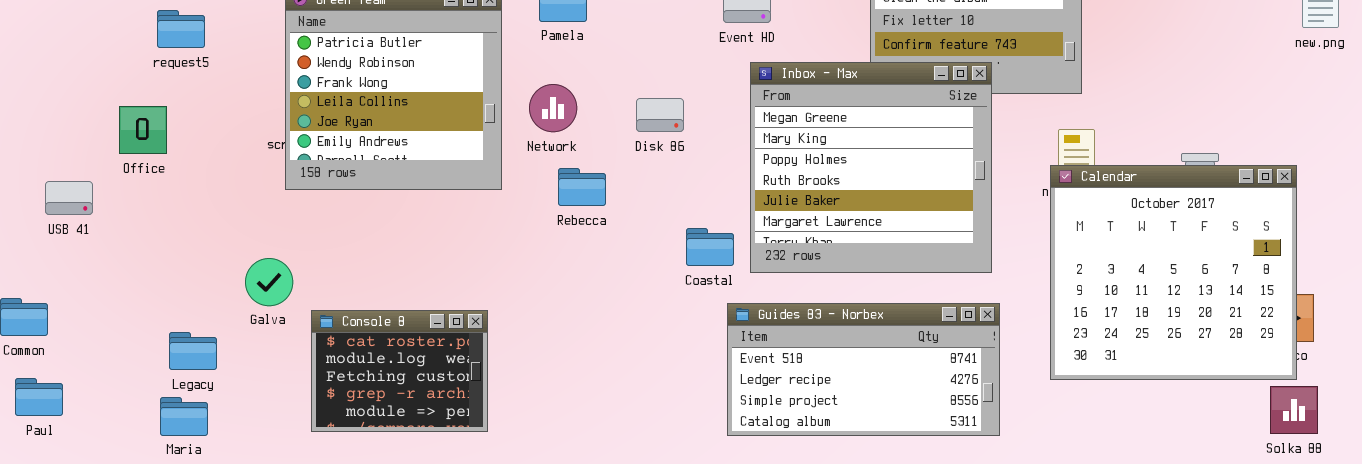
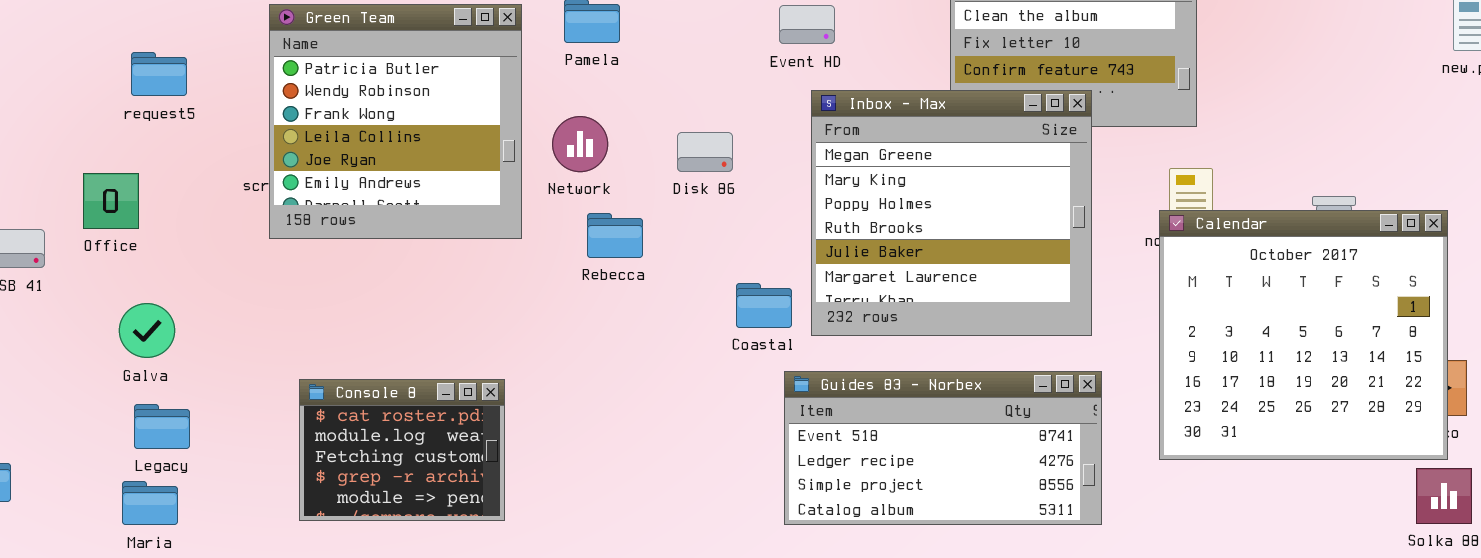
request5: [157,10,205,48] -> [131,52,187,96], moved
Office: [119,106,167,154] -> [83,173,139,229], moved
Galva: [245,258,293,306] -> [119,303,175,358], moved

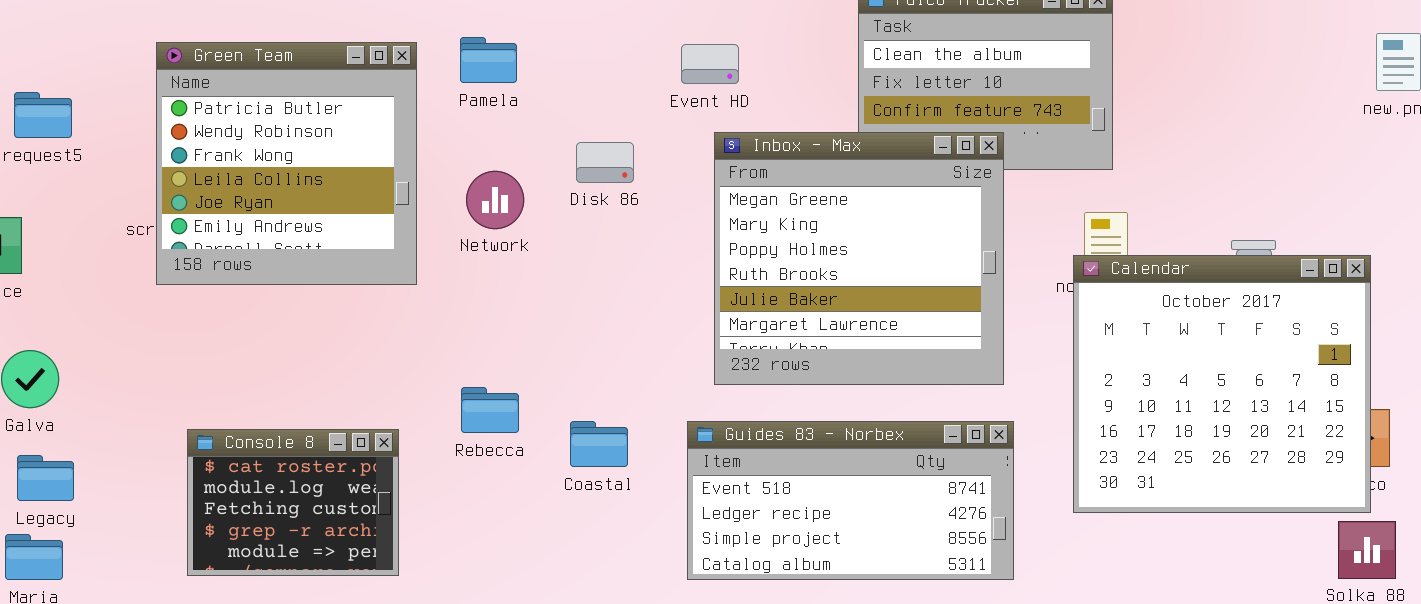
Network: [552,116,608,172] -> [466,171,524,229], moved
Disk 86: [677,132,733,172] -> [576,142,634,183], moved
Rebecca: [587,213,643,258] -> [461,387,519,433], moved
Coastal: [736,283,792,328] -> [570,421,628,467], moved

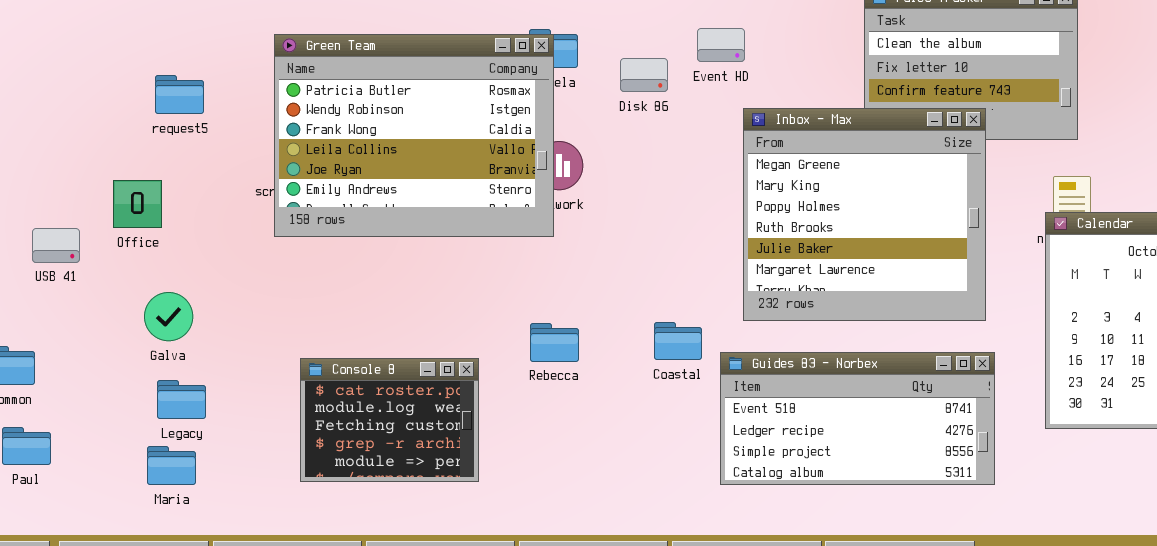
Green Team: [156,42,417,285] -> [274,34,554,237], resized
Event HD: [681,44,739,84] -> [697,28,745,62], moved
Disk 86: [576,142,634,183] -> [620,58,668,92], moved
Coastal: [570,421,628,467] -> [654,322,702,360], moved

